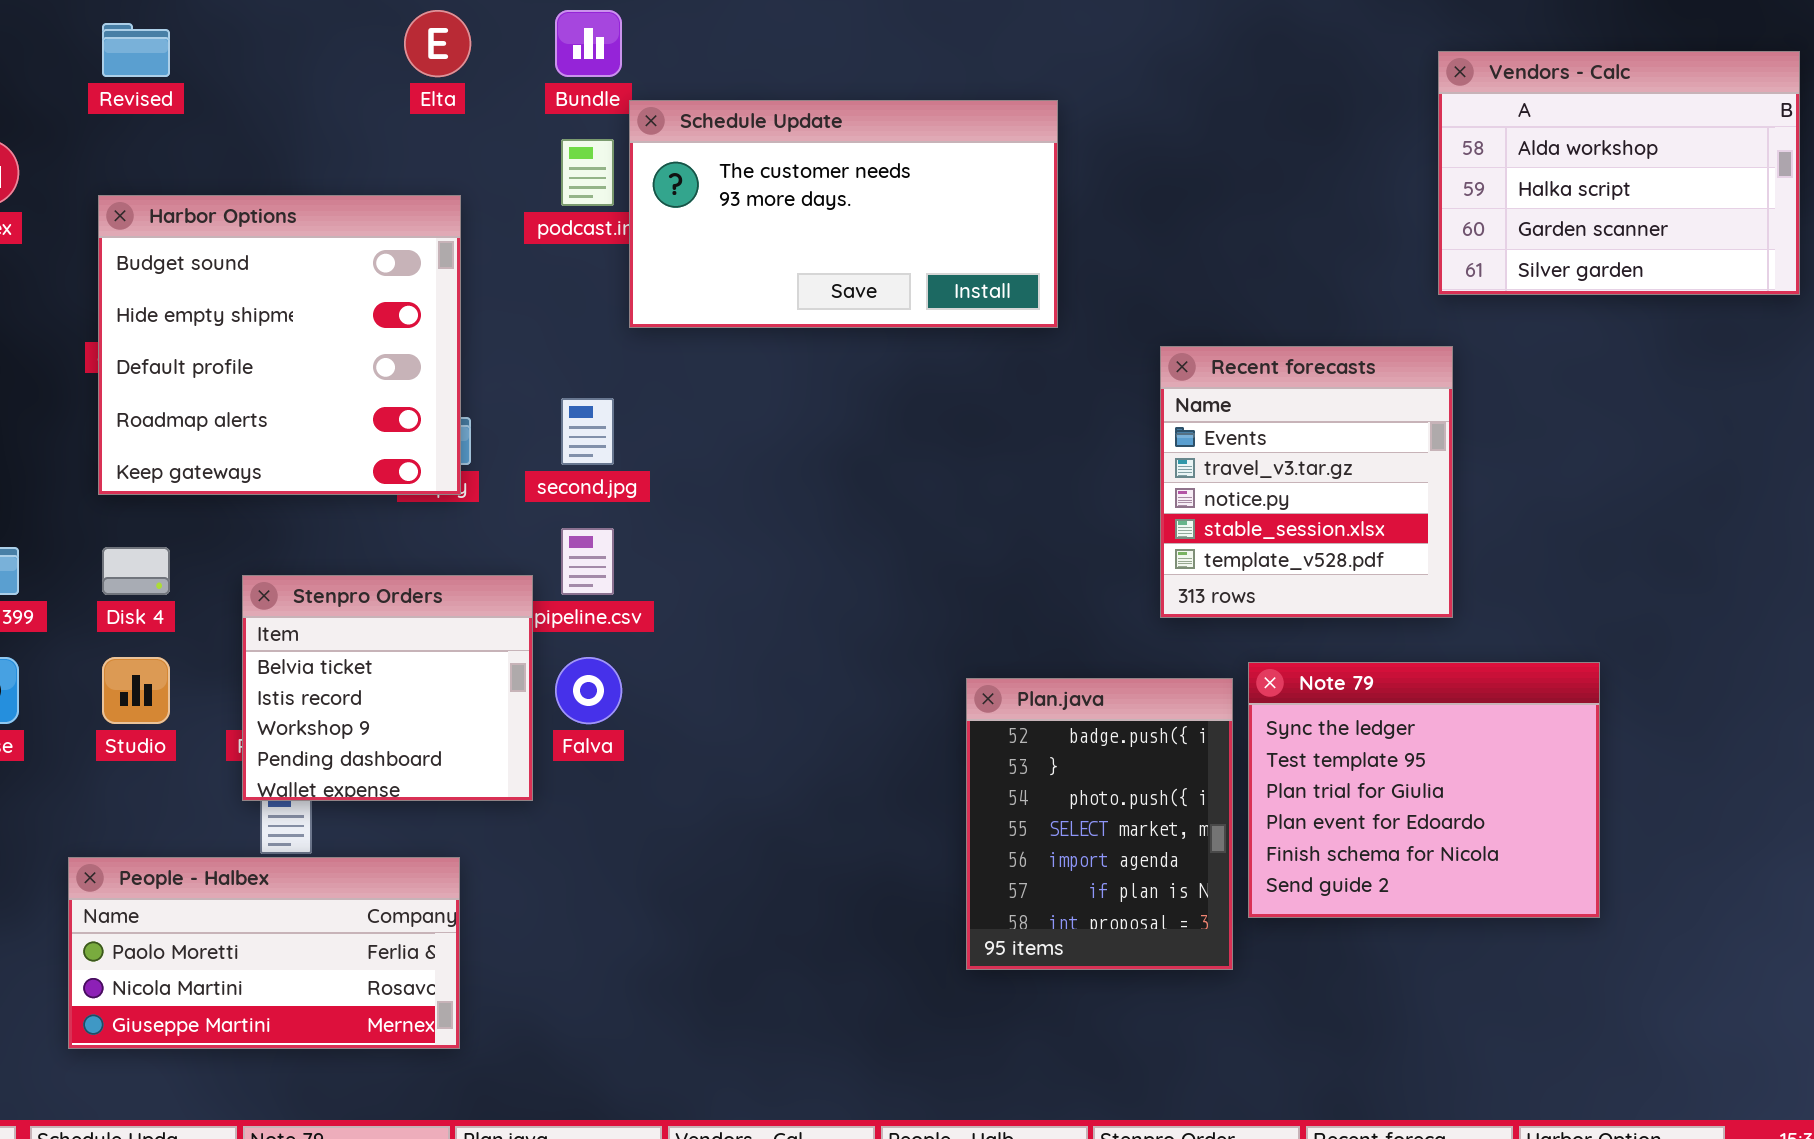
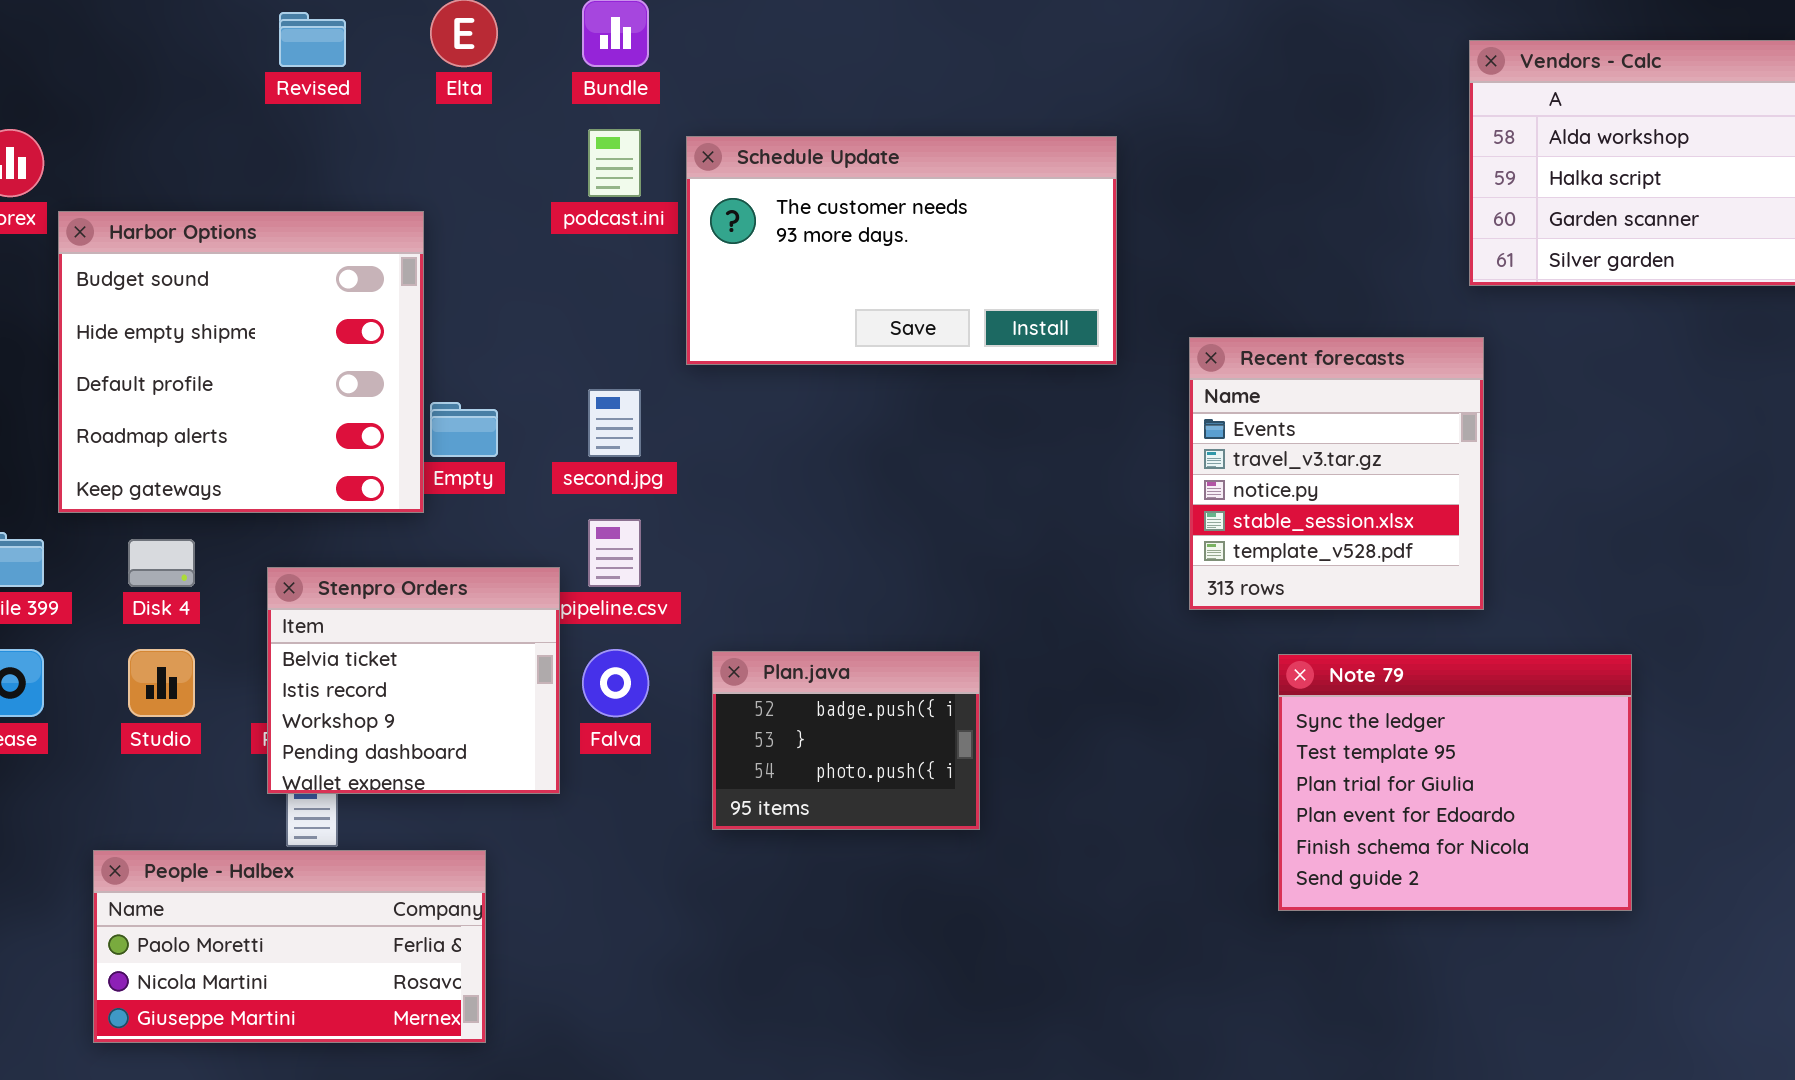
Revised: [102,23,170,77] -> [279,12,346,67], moved
Schedule Update: [629,100,1058,328] -> [686,136,1117,365], moved
Harbor Options: [98,195,461,495] -> [58,211,424,513], moved
Plan.java: [966,678,1233,970] -> [712,651,980,830], moved, resized

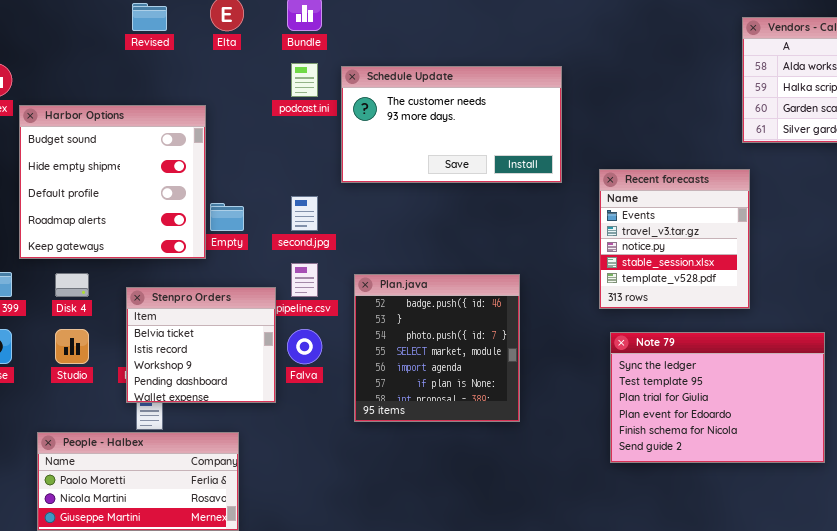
Plan.java: [712,651,980,830] -> [354,274,520,422], resized
Note 79: [1278,654,1632,911] -> [610,332,825,463], resized

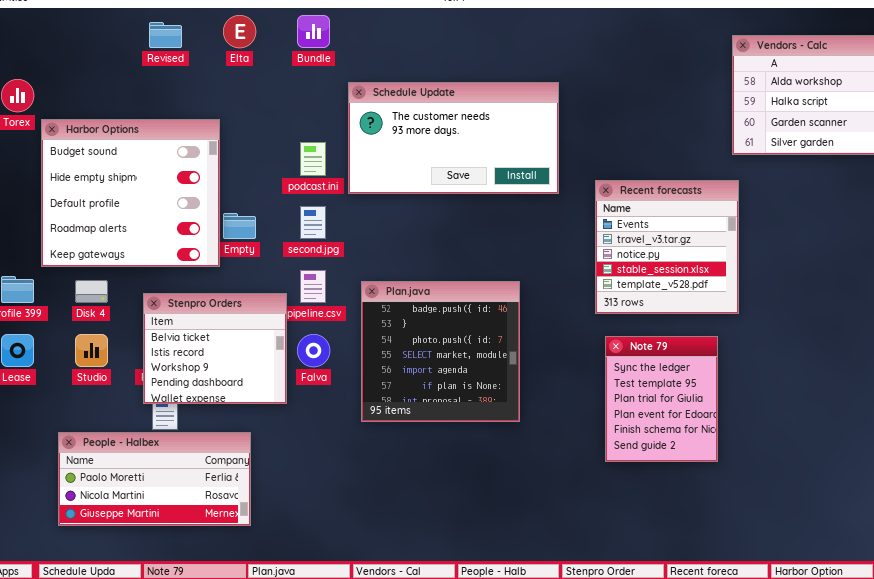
podcast.ini: [291,63,318,97] -> [300,142,326,176], moved
Note 79: [610,332,825,463] -> [605,336,718,462], resized

